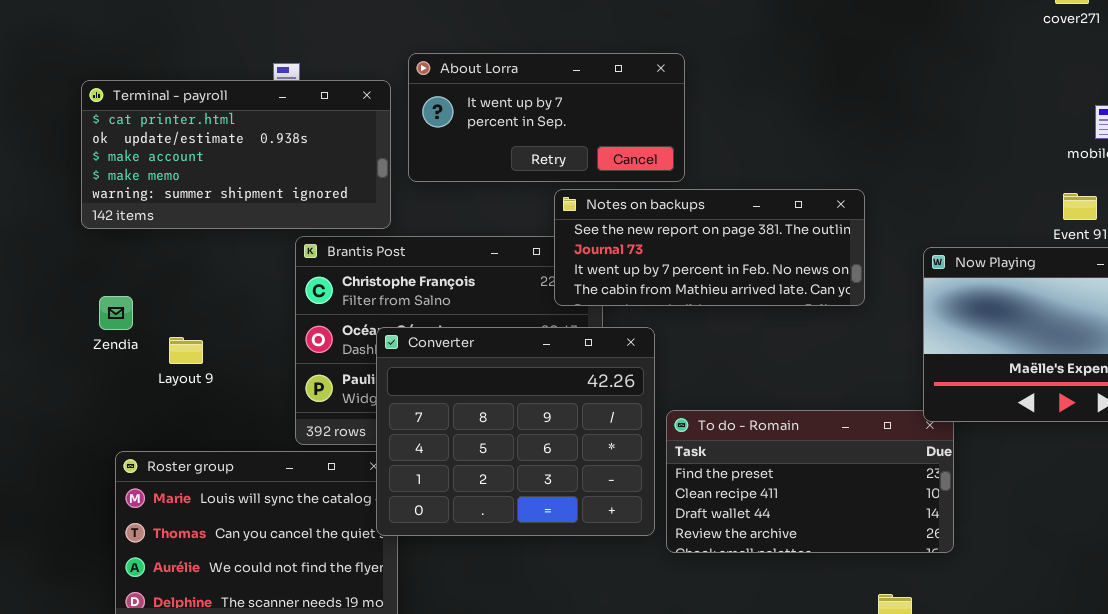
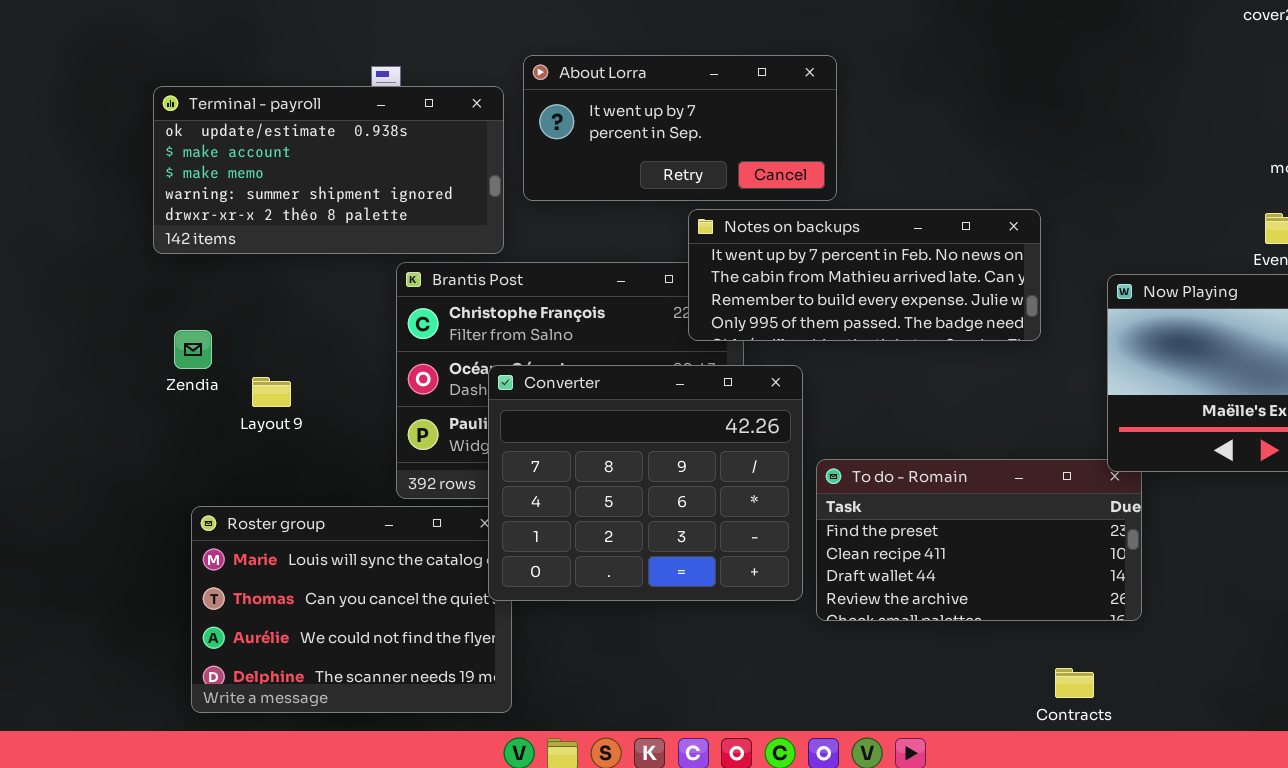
Terminal - payroll: [81,80,391,229] -> [153,86,504,254], scrolled down 1 row
Notes on backups: [554,189,865,306] -> [688,209,1041,341], scrolled down 2 rows

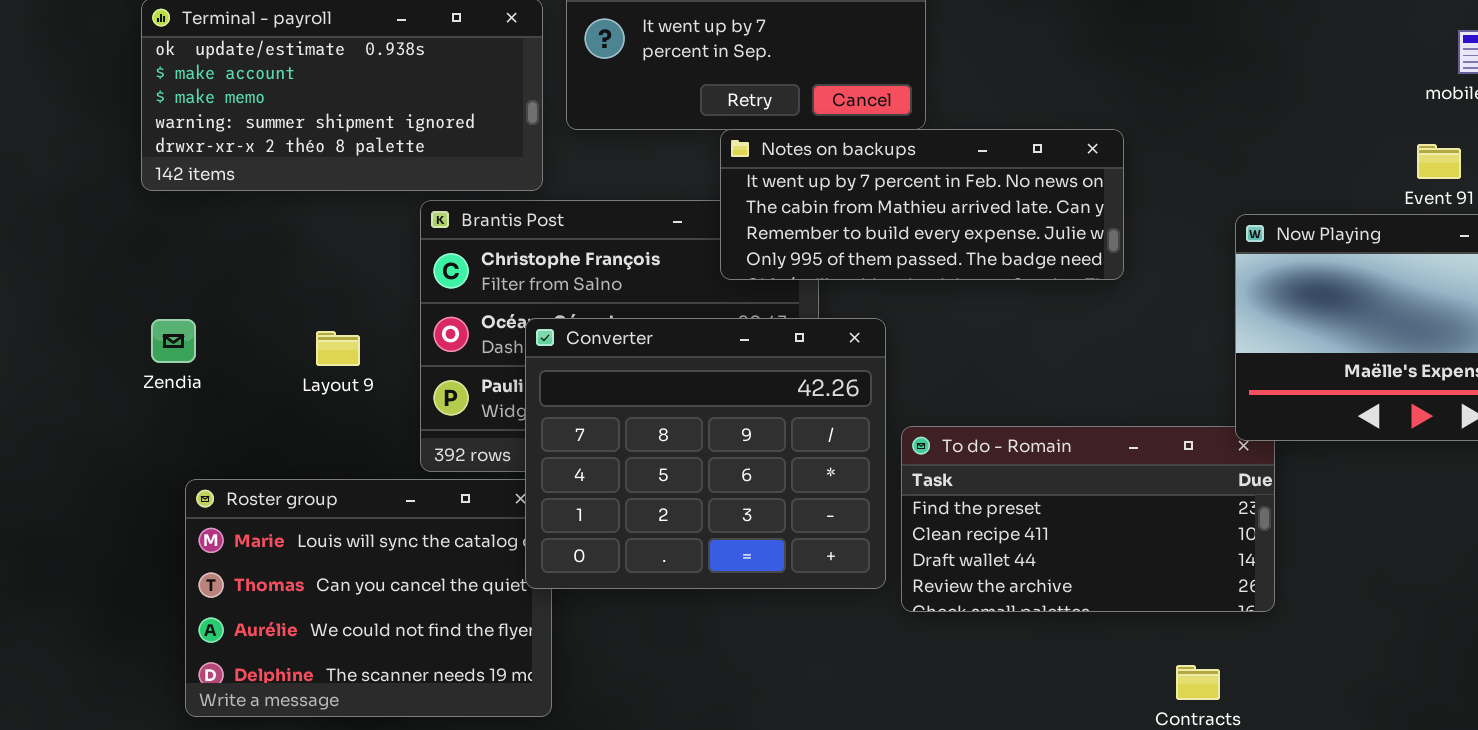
Notes on backups: [688,209,1041,341] -> [720,129,1124,280], moved
Zendia: [174,330,212,369] -> [151,319,196,363], moved
Layout 9: [252,377,291,407] -> [316,331,360,366], moved

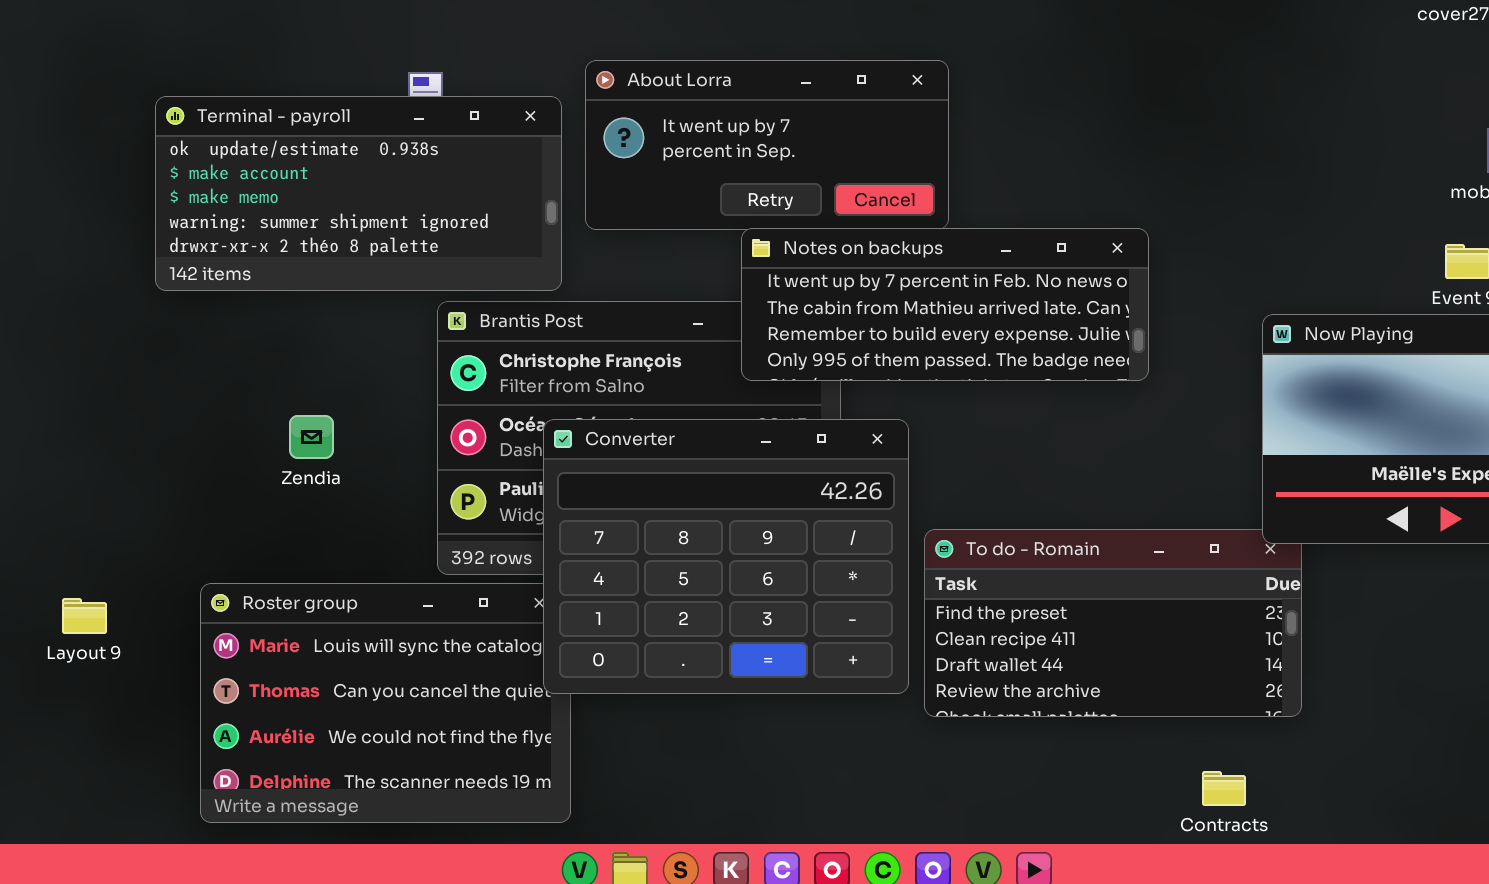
Zendia: [151,319,196,363] -> [289,415,334,459], moved
Layout 9: [316,331,360,366] -> [62,598,107,634], moved

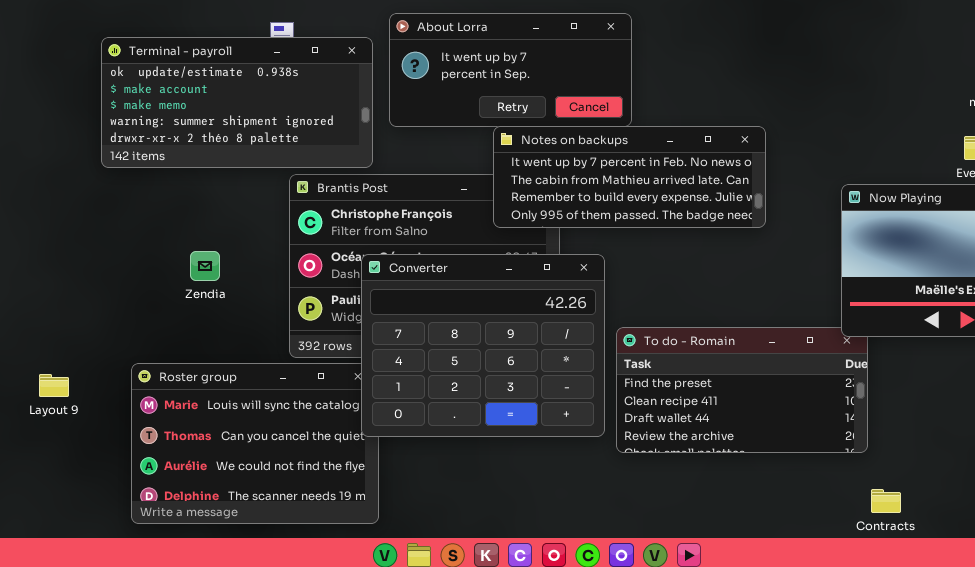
Contracts: [1202,771,1246,806] -> [871,489,901,513], moved

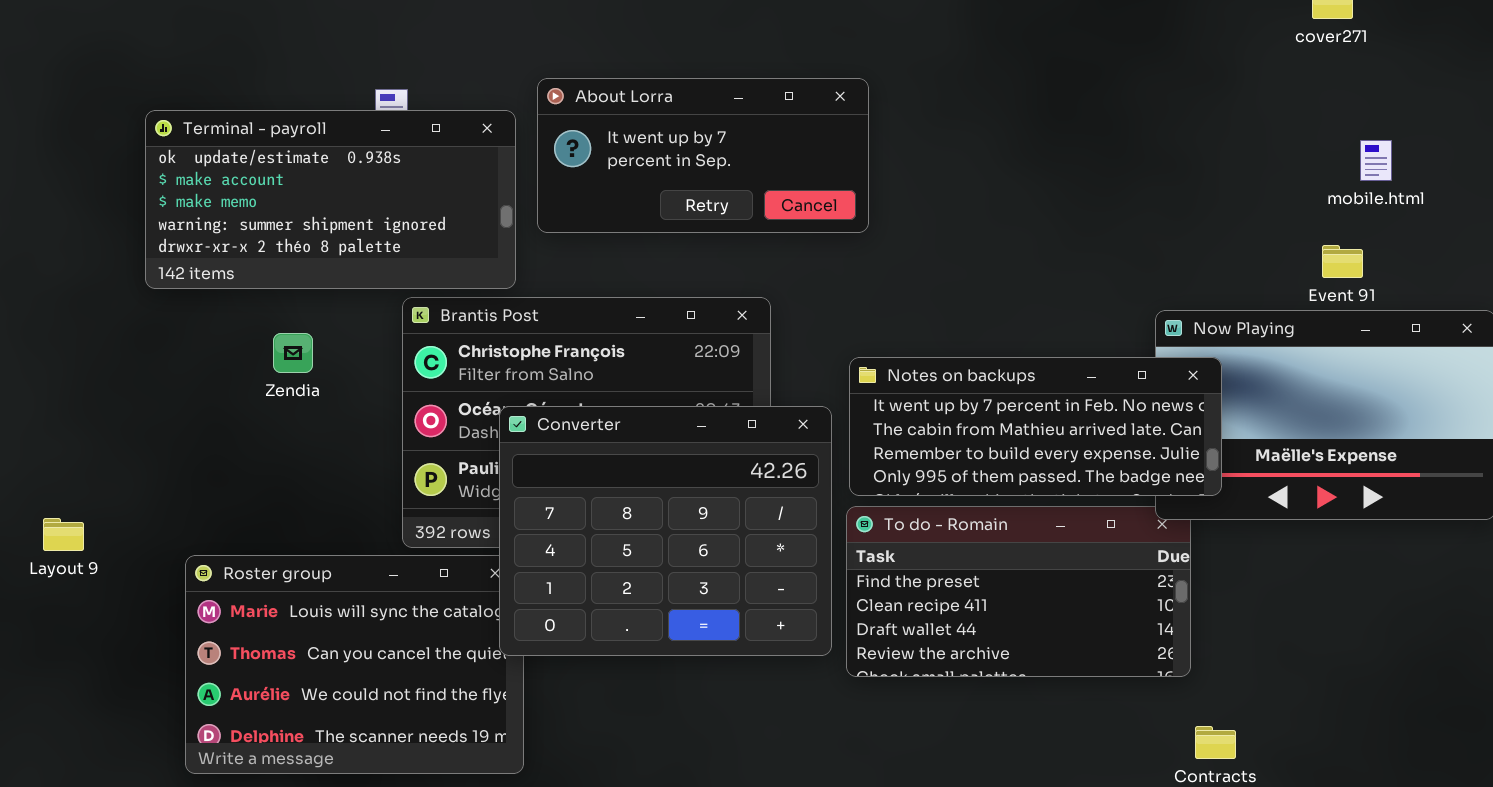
Notes on backups: [493,126,766,228] -> [849,357,1222,496], moved
Zendia: [190,251,220,281] -> [273,333,313,373], moved
Layout 9: [39,374,69,397] -> [43,518,84,551], moved

